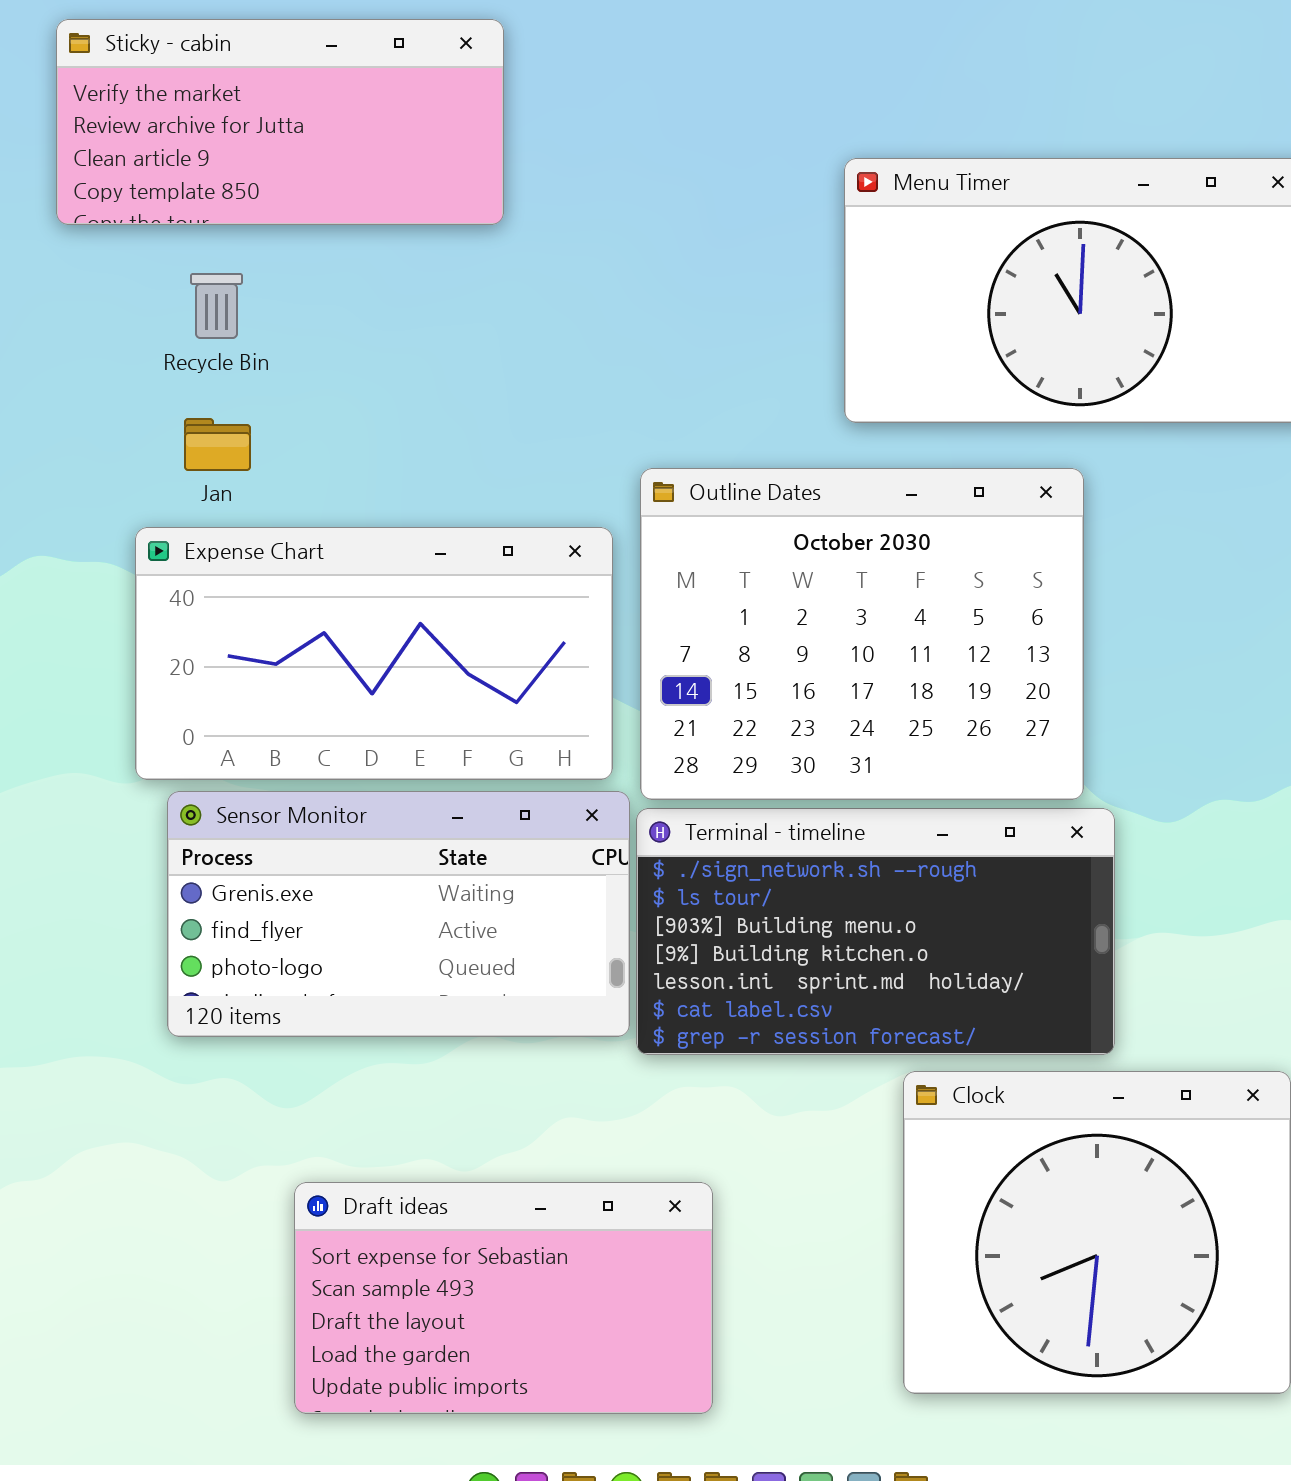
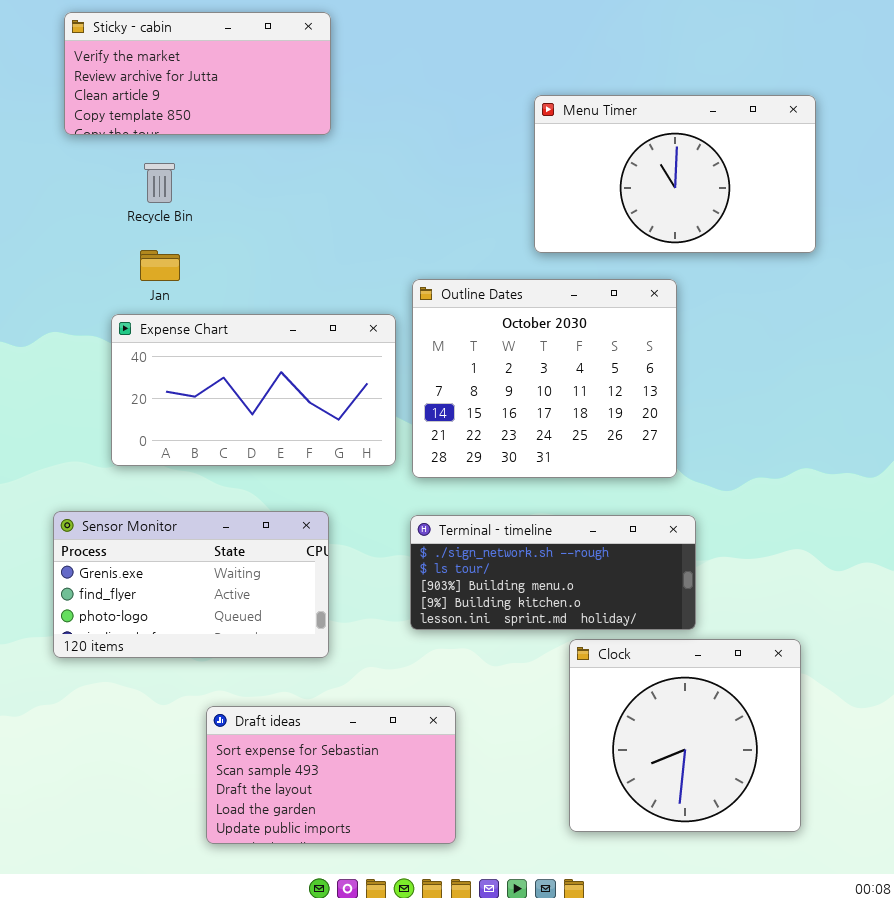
Sensor Monitor: [167,791,630,1037] -> [53,511,329,658], moved
Terminal - timeline: [636,808,1115,1055] -> [410,515,696,630], resized

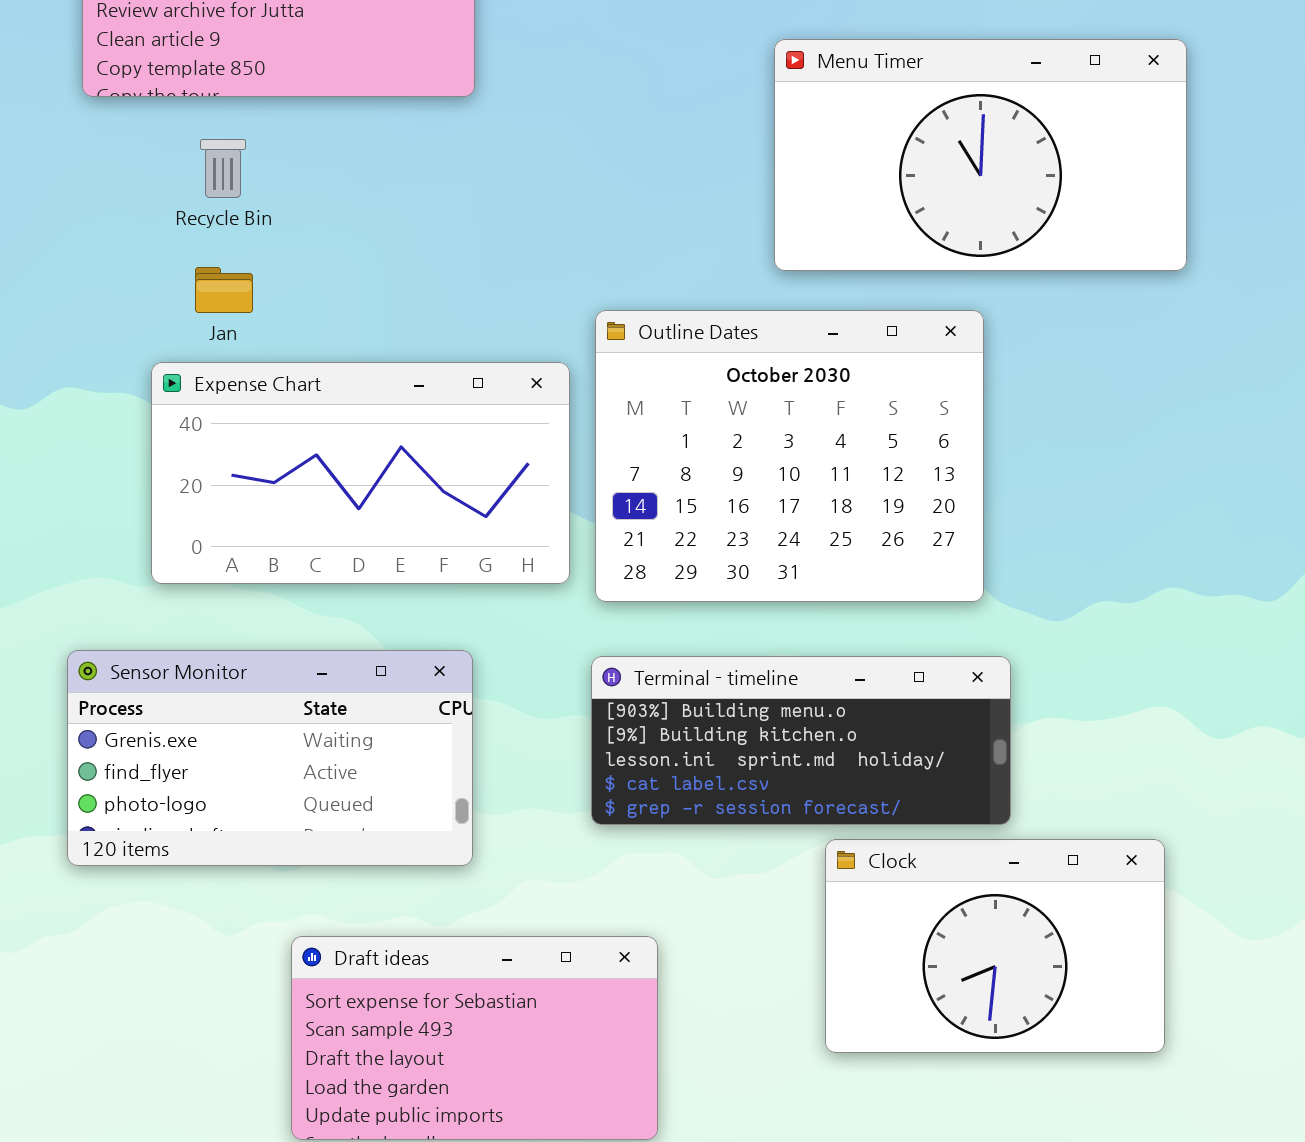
Terminal - timeline: [410,515,696,630] -> [591,656,1011,825], scrolled down 2 rows
Clock: [569,639,801,832] -> [825,839,1165,1053], resized

